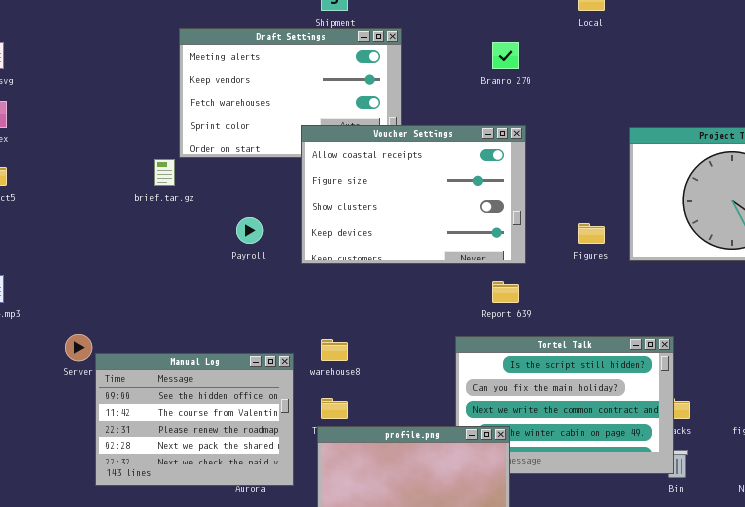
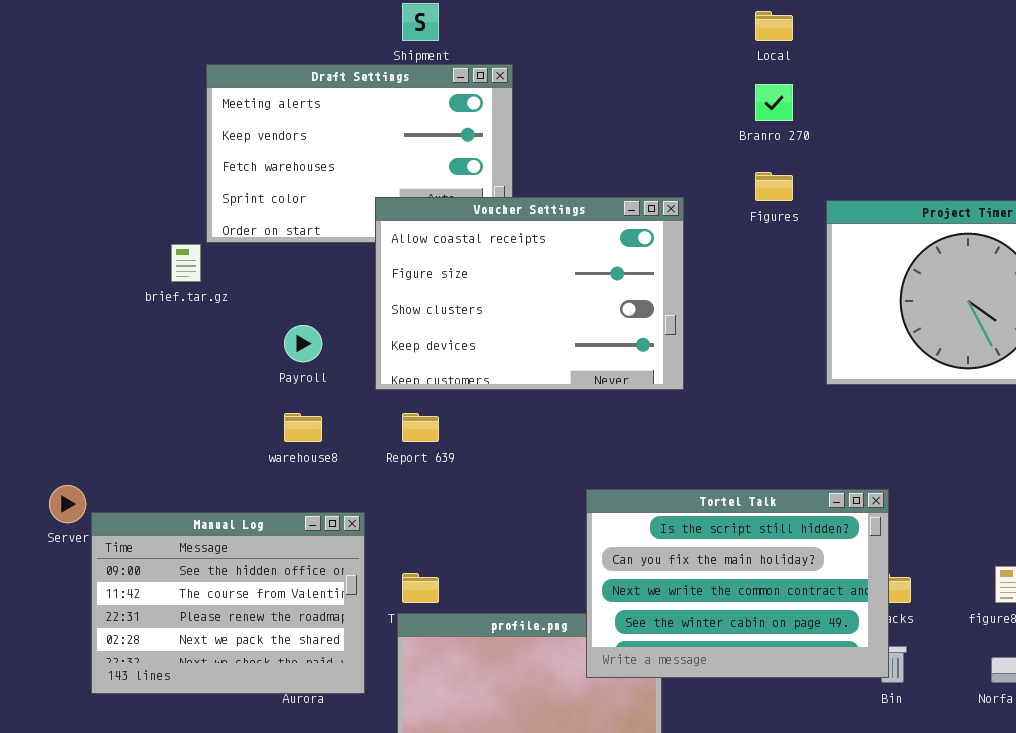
Branro 270: [492,42,519,69] -> [755,84,793,121], moved
Figures: [578,223,605,244] -> [755,172,793,201], moved
Report 639: [492,281,519,303] -> [402,413,439,442], moved
Tortel Talk: [455,336,674,474] -> [586,489,889,678], raised
warehouse8: [321,339,348,361] -> [284,413,322,442], moved

